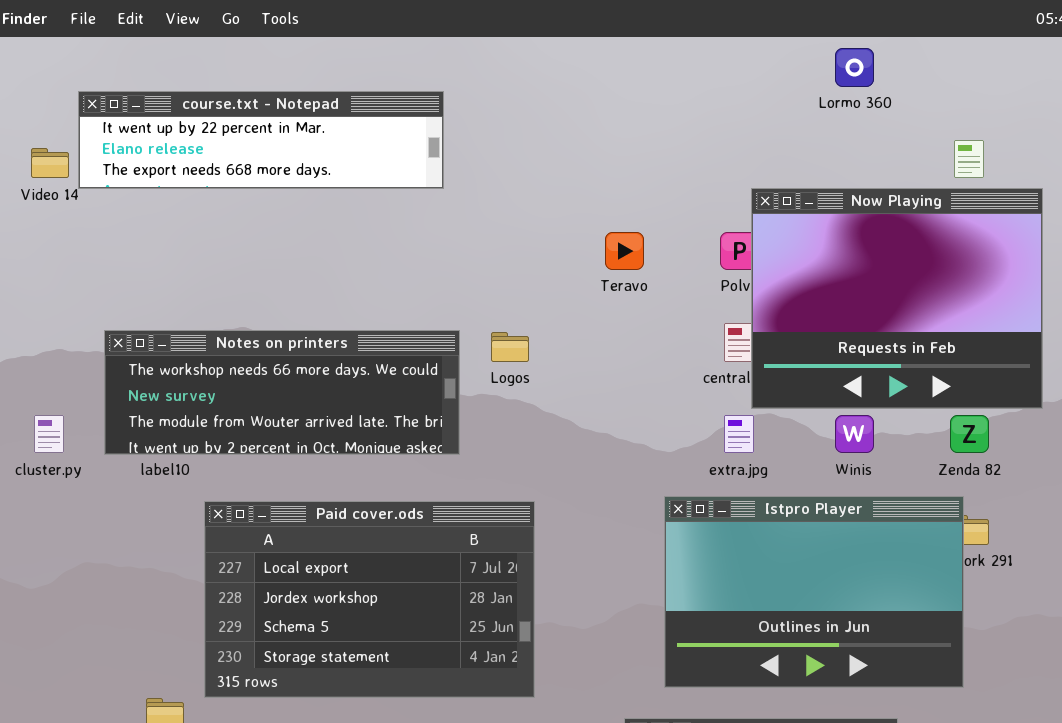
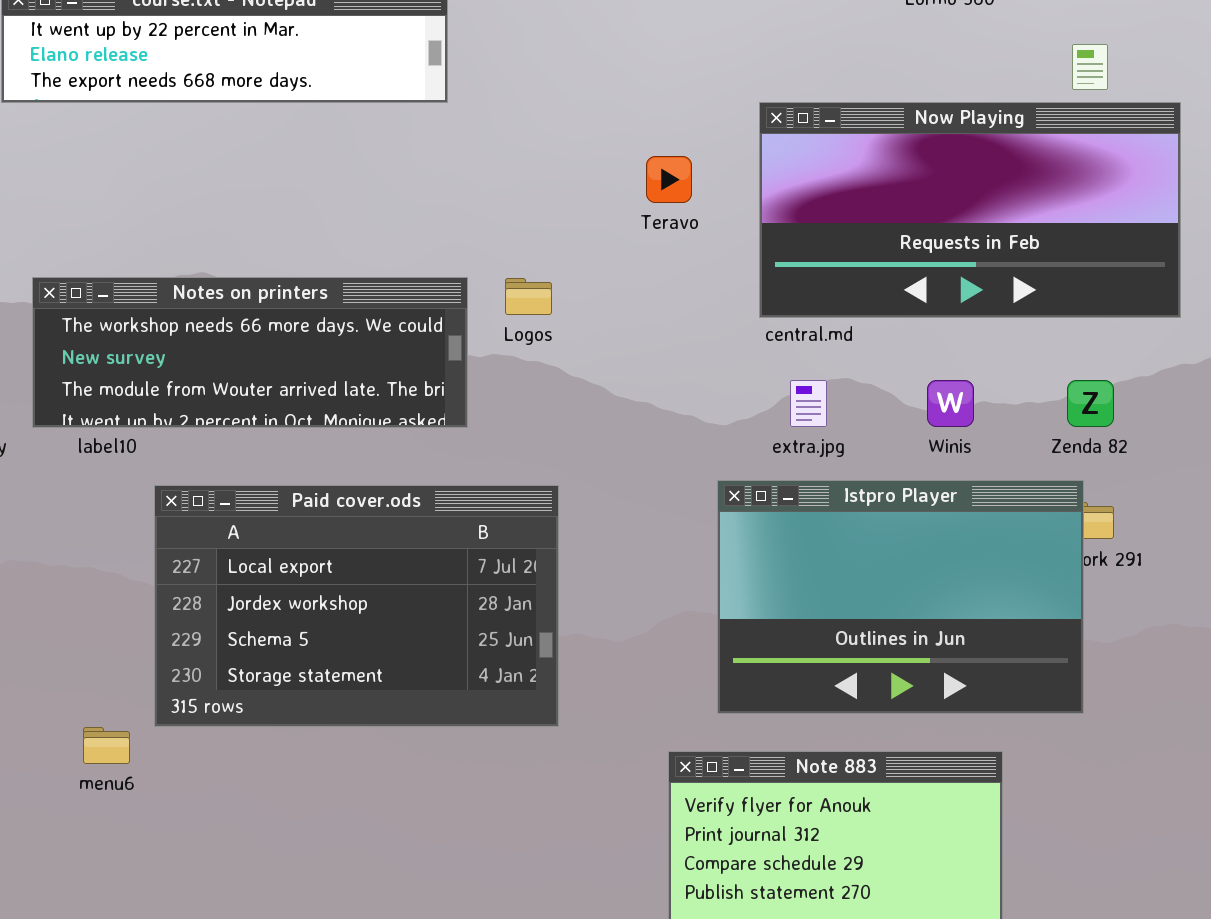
Now Playing: [751,188,1043,409] -> [759,102,1181,318], resized

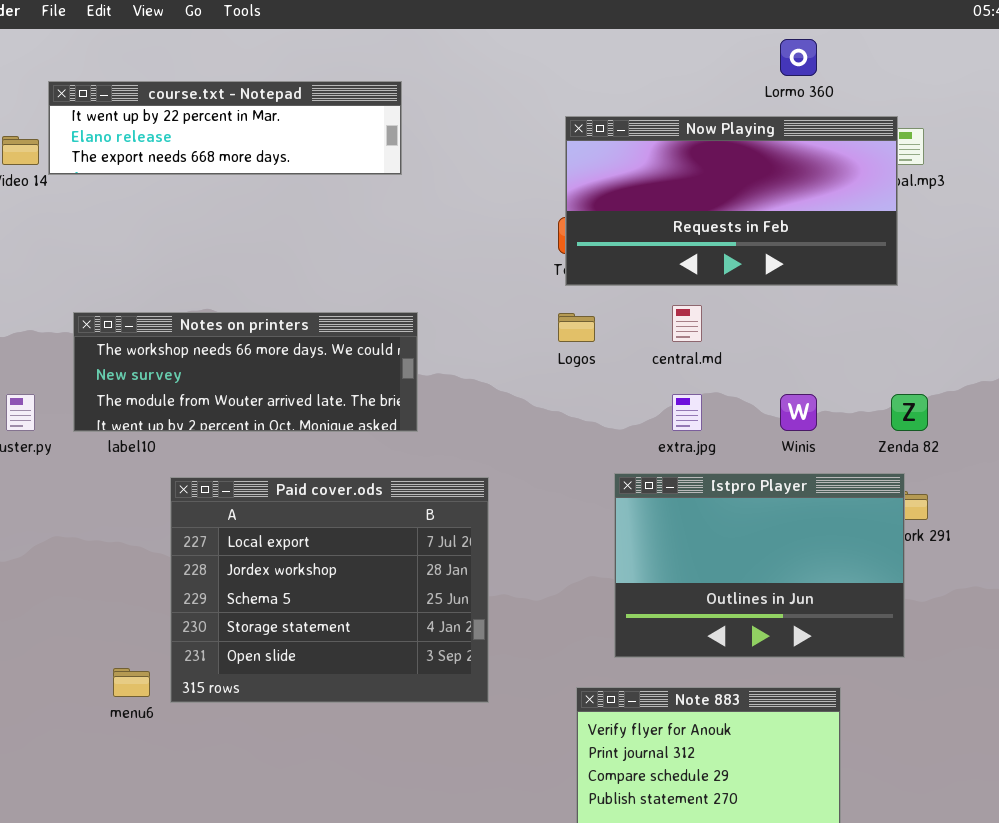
Now Playing: [759,102,1181,318] -> [565,116,898,286], moved
Logos: [505,278,552,315] -> [558,313,595,342], moved
Paid cover.ods: [154,485,559,727] -> [170,477,489,703], resized

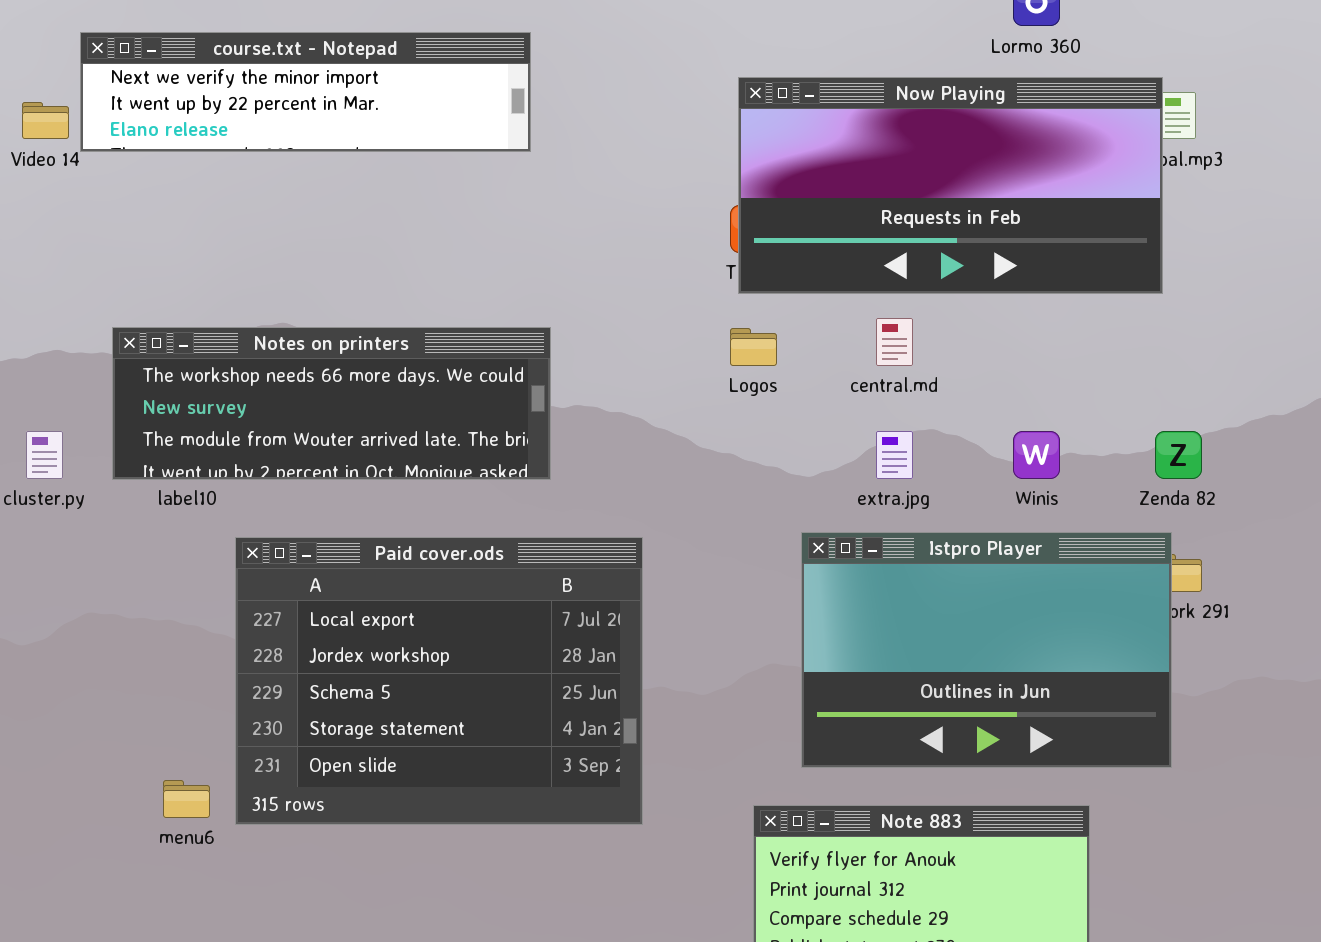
course.txt - Notepad: [48,81,402,175] -> [80,32,531,152], scrolled up 1 row

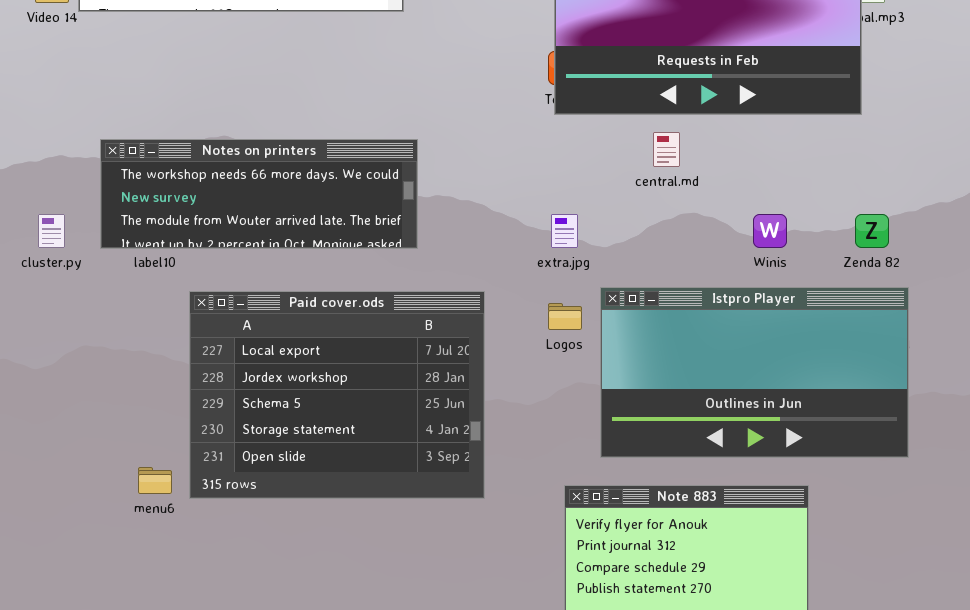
Logos: [730,328,777,366] -> [548,303,582,330], moved
extra.jpg: [876,431,913,479] -> [551,214,578,248], moved
Istpro Player: [801,532,1172,768] -> [600,287,909,458], resized

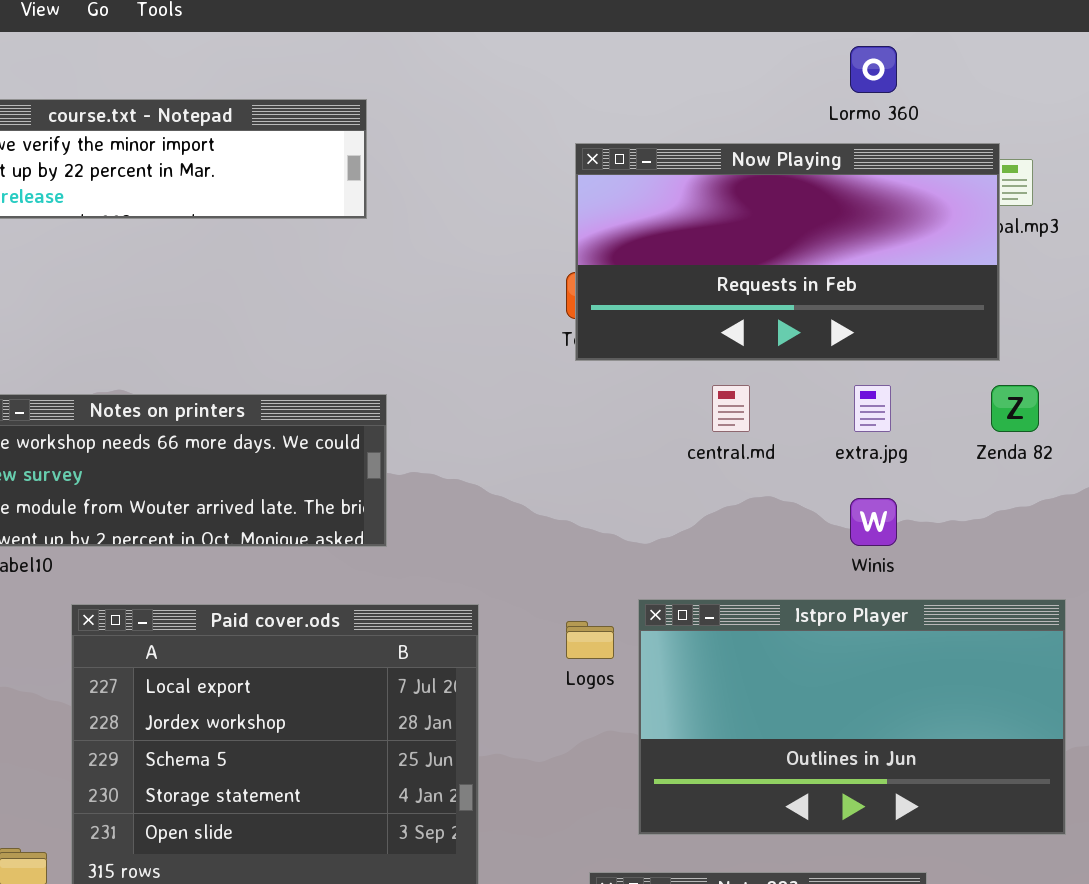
extra.jpg: [551,214,578,248] -> [854,385,891,432], moved
Zenda 82: [855,214,889,248] -> [991,385,1039,432], moved

